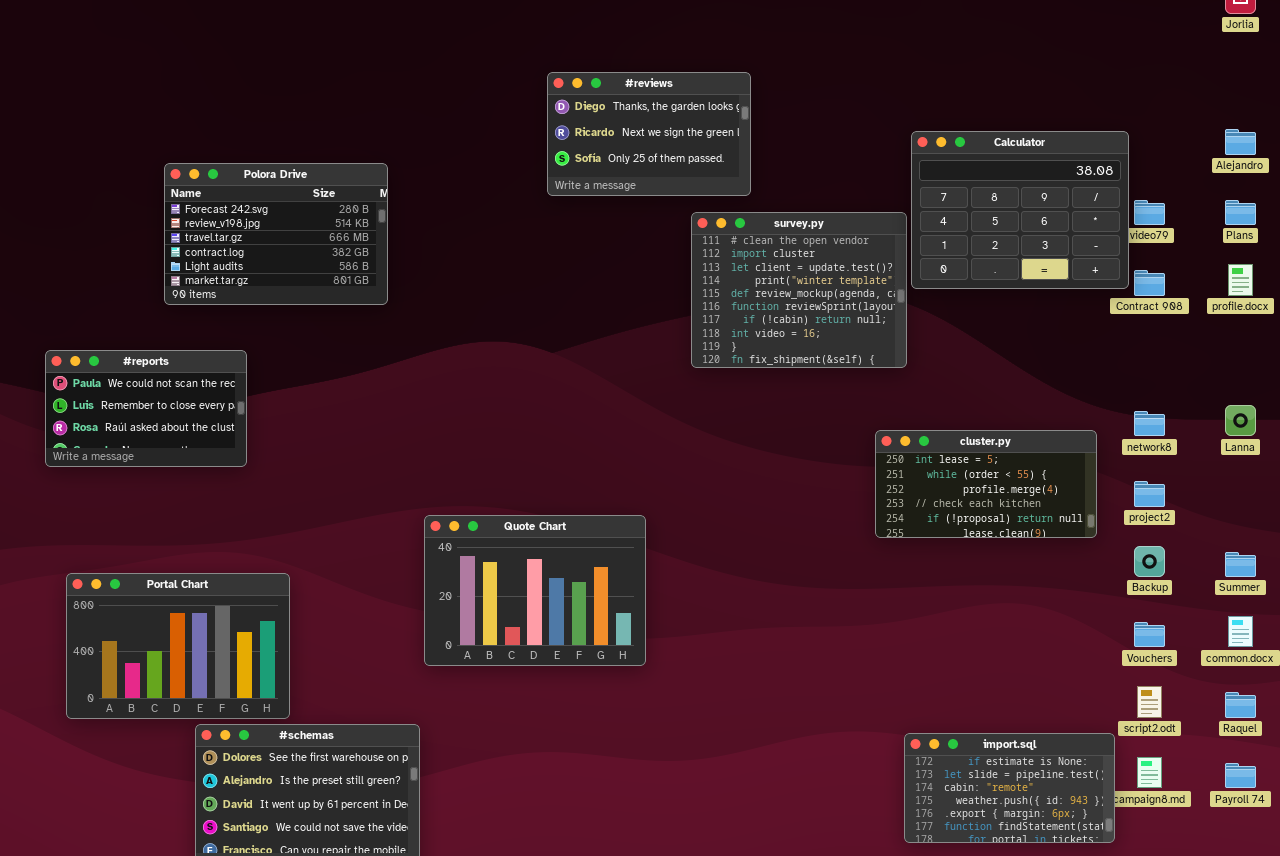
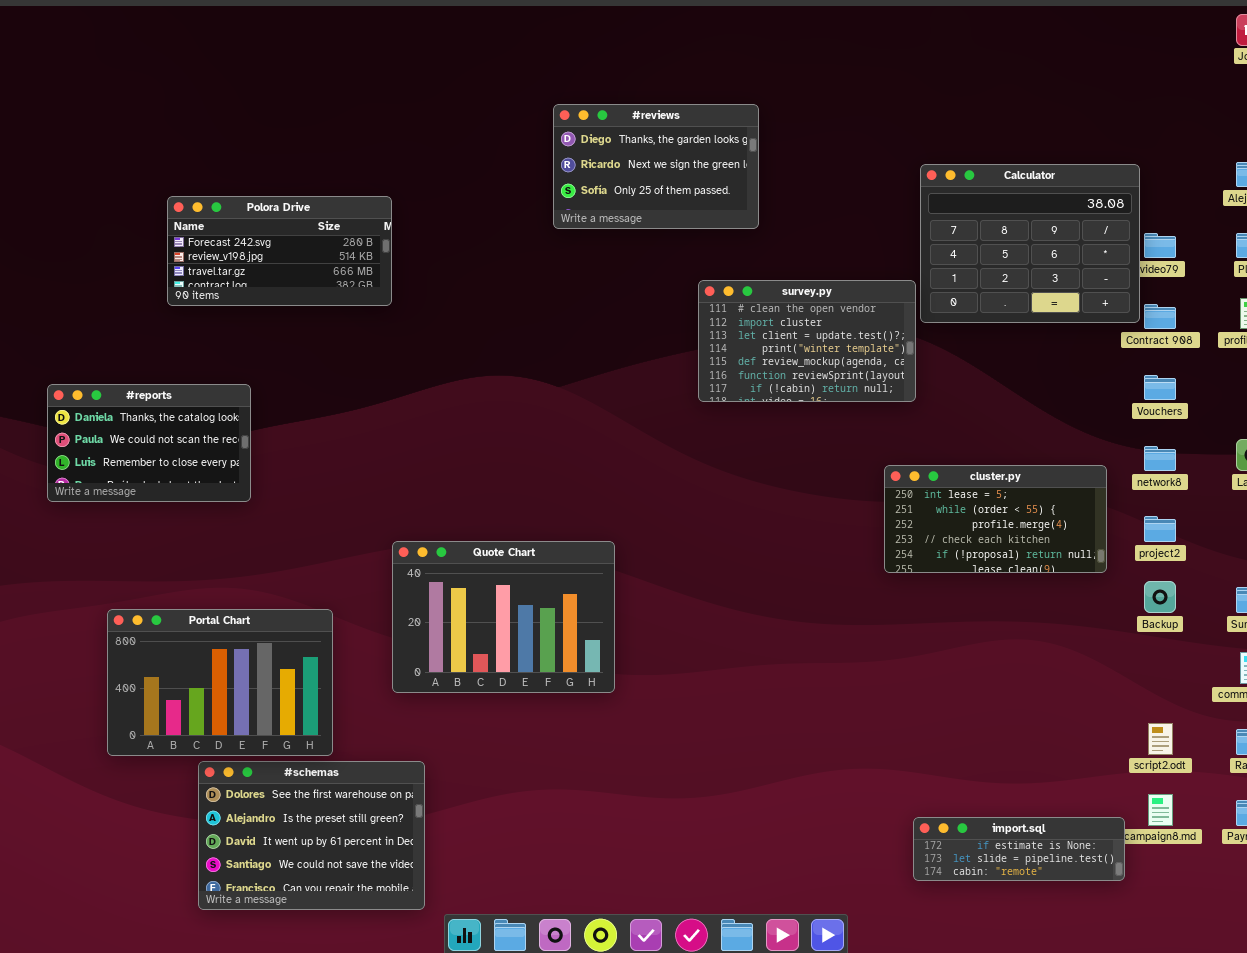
Polora Drive: [164,163,388,305] -> [167,196,392,306], resized
survey.py: [691,212,907,368] -> [698,280,916,402], resized
#reports: [45,350,247,467] -> [47,384,251,502], scrolled up 1 row
Quote Chart: [424,515,646,666] -> [392,541,615,693], moved
Portal Chart: [66,573,290,719] -> [107,609,333,756], moved
Vouchers: [1134,622,1165,647] -> [1144,375,1176,400], moved
import.sql: [904,733,1115,843] -> [913,817,1125,881], resized

